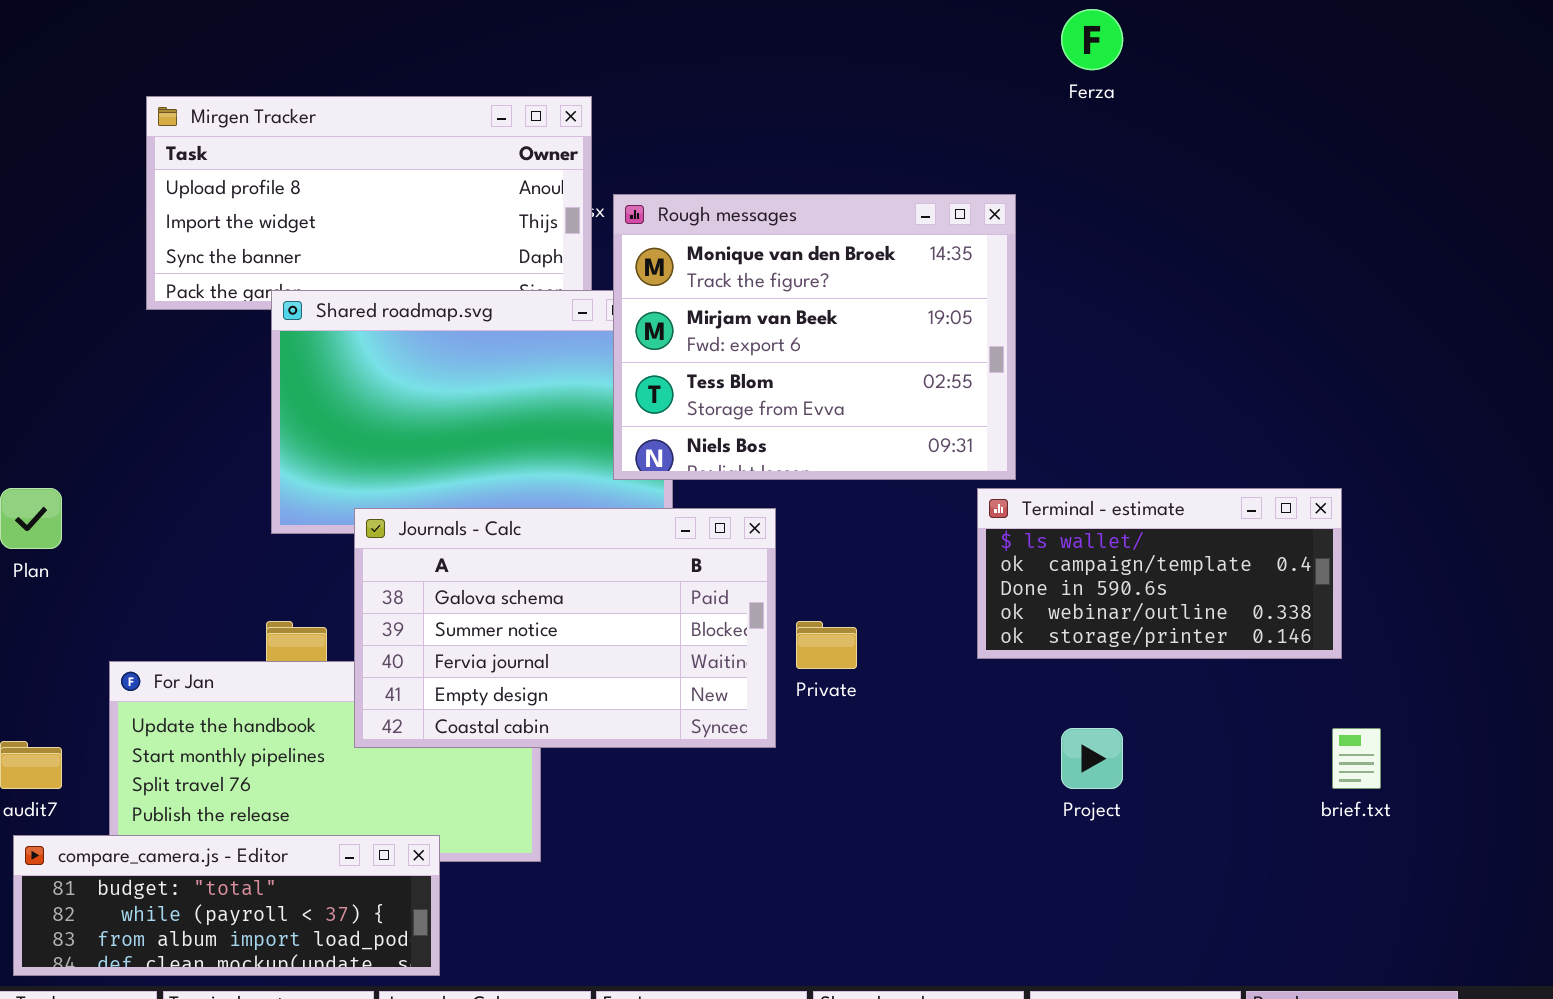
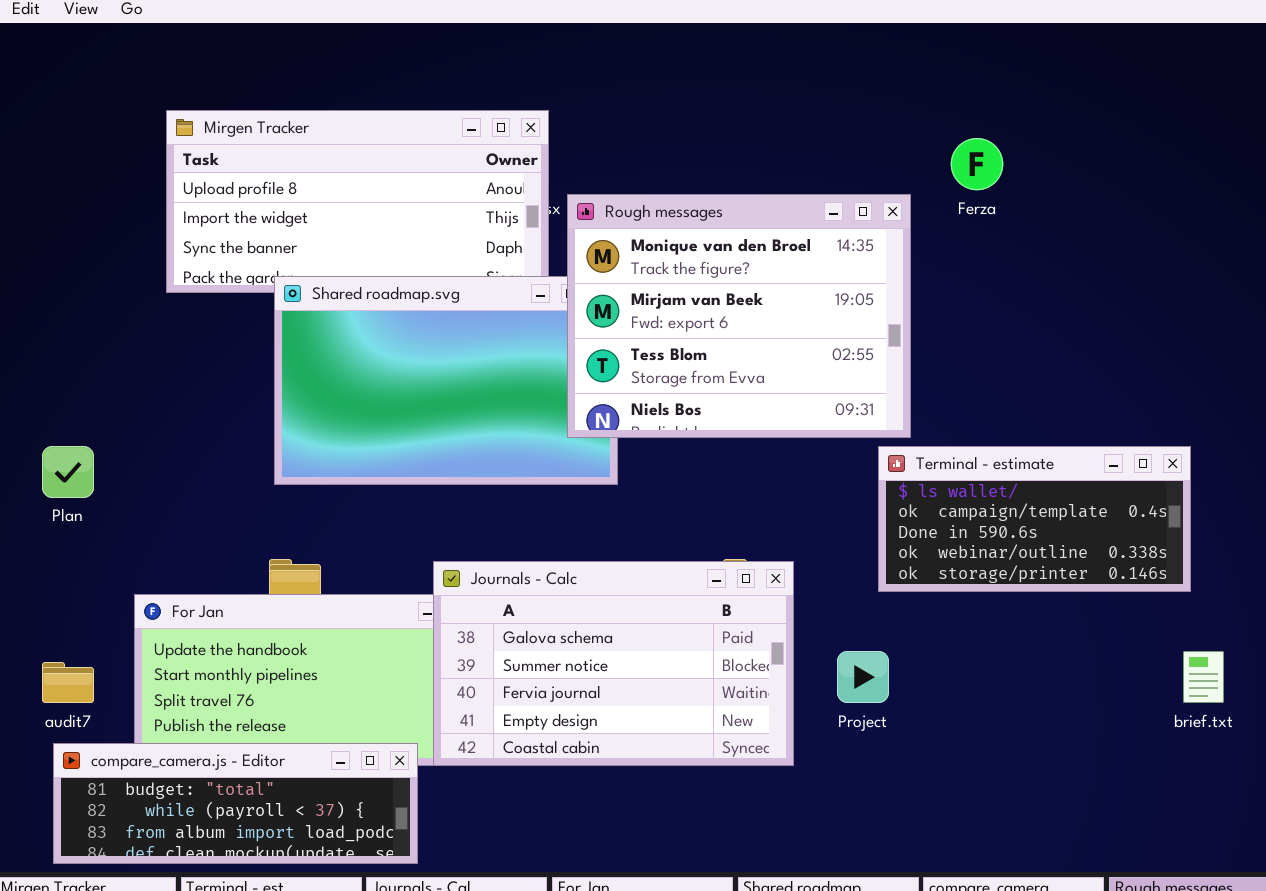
Ferza: [1061,9,1123,70] -> [951,138,1003,190], moved
Journals - Calc: [354,508,776,748] -> [433,561,794,766], moved
Project: [1061,728,1123,789] -> [837,651,889,703], moved

